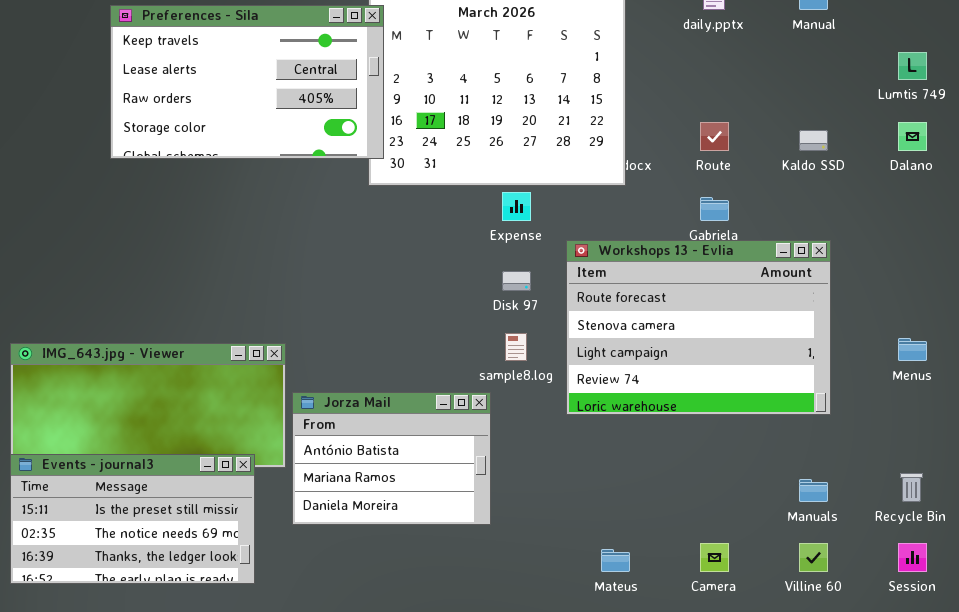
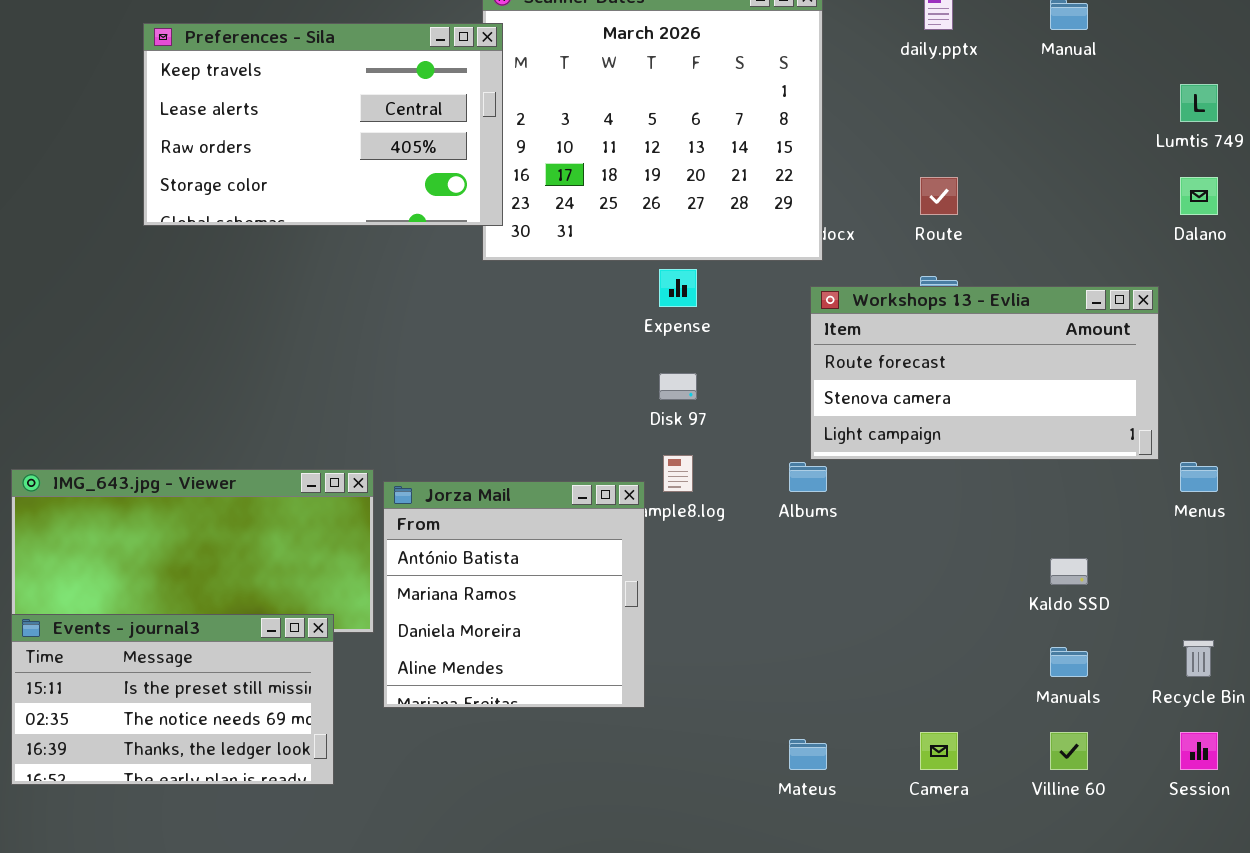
Kaldo SSD: [799,130,828,151] -> [1050,558,1088,585], moved
Workshops 13 - Evlia: [566,240,831,415] -> [810,286,1159,460], moved, resized
Jorza Mail: [292,392,491,525] -> [383,481,645,708], resized

